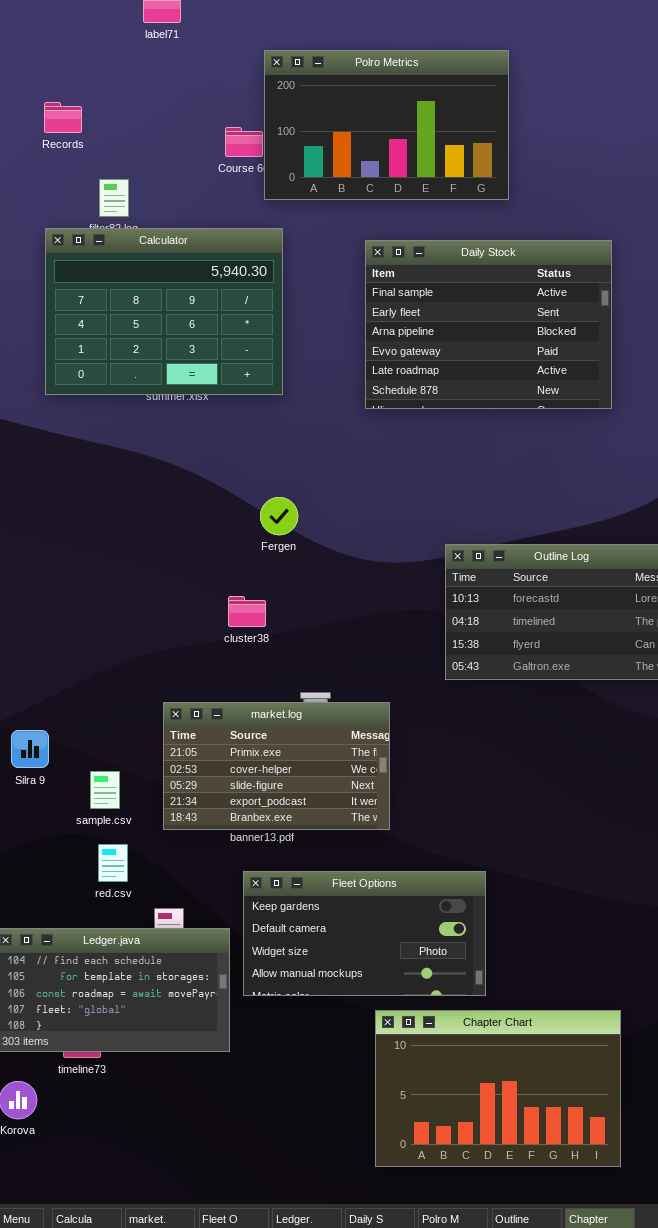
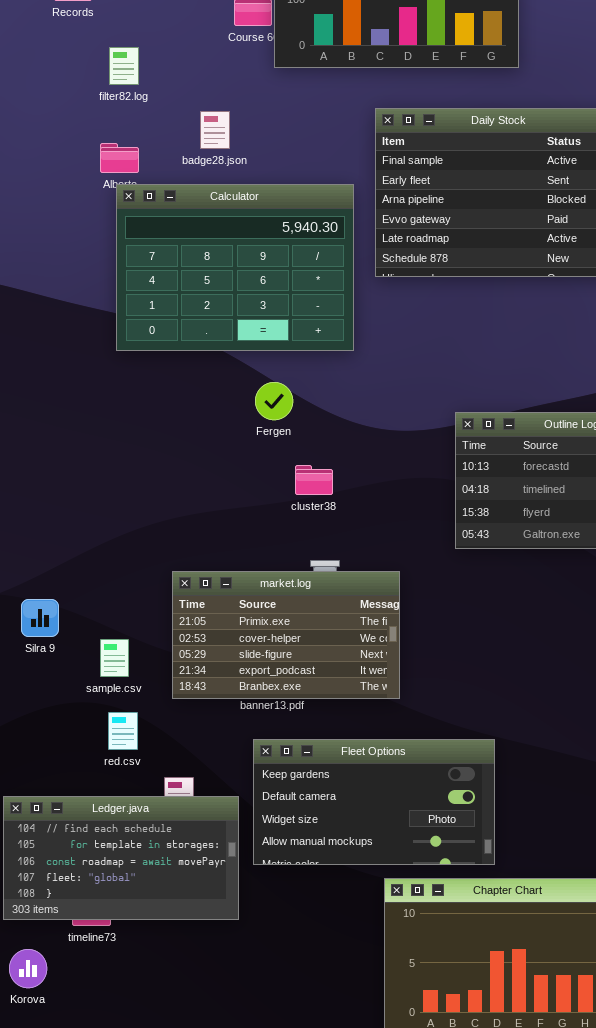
Calculator: [45,228,283,395] -> [116,184,354,351], moved
Fergen: [260,497,298,535] -> [255,382,293,420], moved
cluster38: [228,596,266,627] -> [295,465,333,495], moved

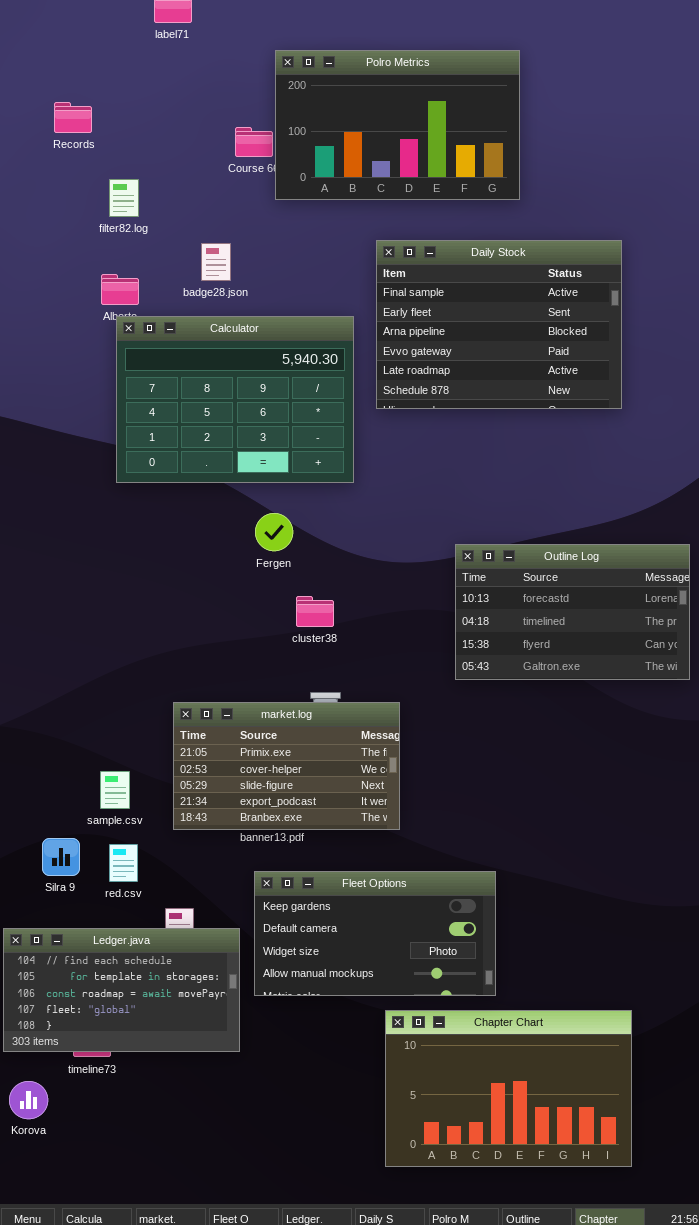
Silra 9: [21,599,59,637] -> [42,838,80,876], moved

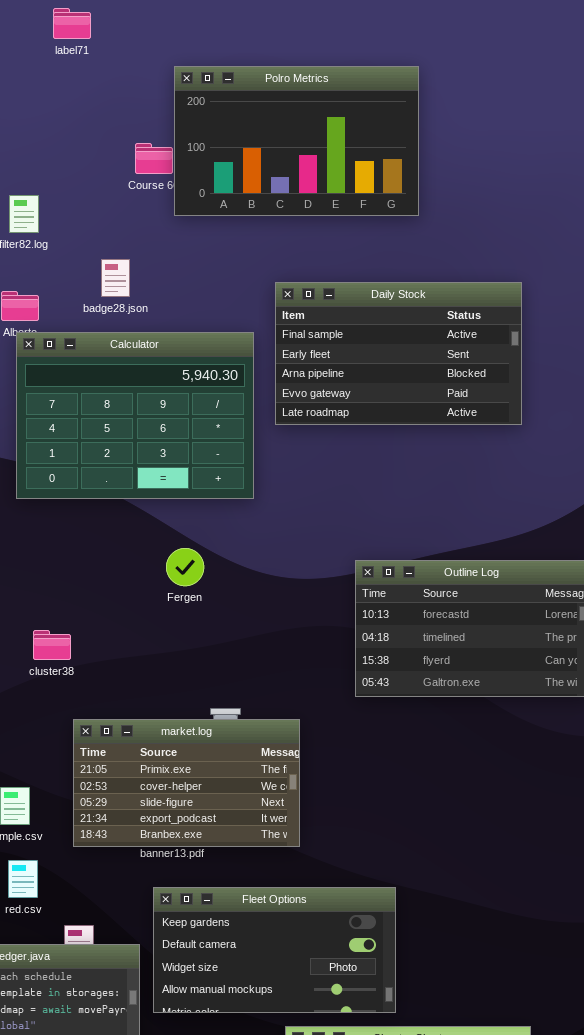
Daily Stock: [376,240,622,409] -> [275,282,522,425], resized
Fergen: [255,513,293,551] -> [166,548,204,586], moved
cluster38: [296,596,334,627] -> [33,630,71,660], moved

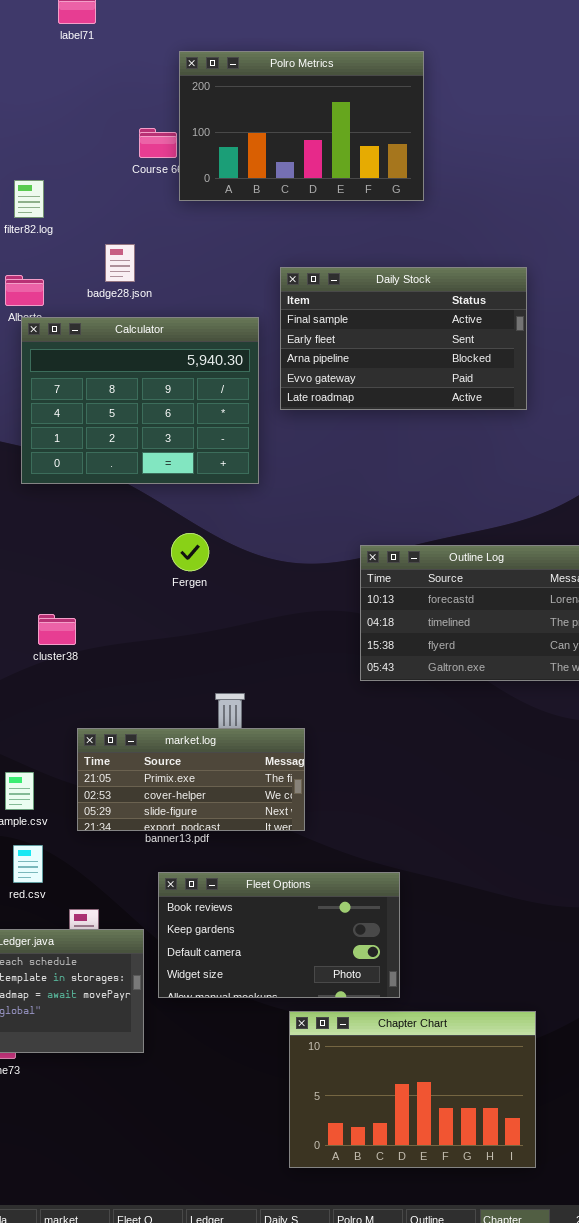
market.log: [73,719,300,847] -> [77,728,305,831], resized
Fleet Options: [153,887,396,1013] -> [158,872,400,998], scrolled up 1 row

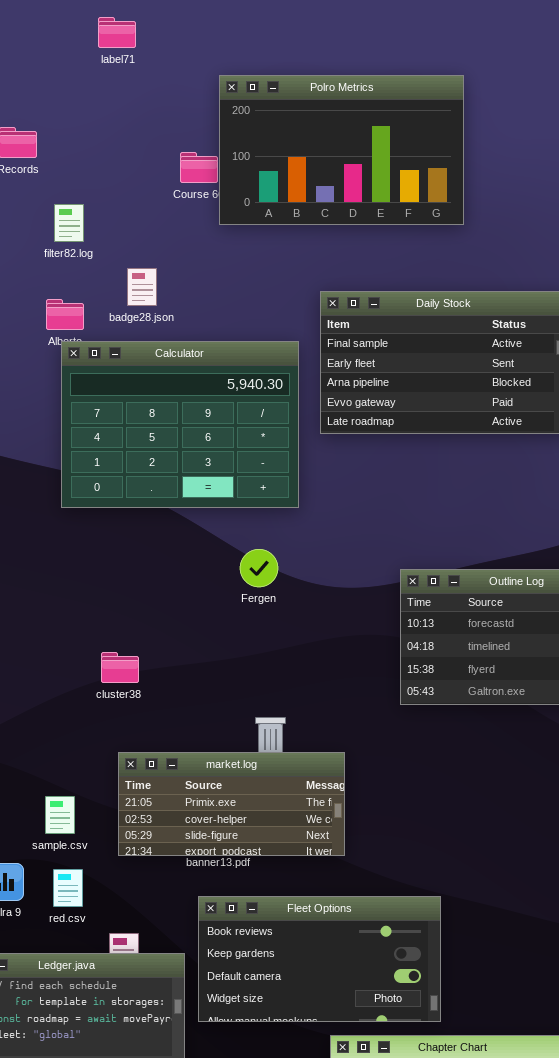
badge28.json: [105,244,135,282] -> [127,268,157,306], moved
Fergen: [171,533,209,571] -> [240,549,278,587], moved
cluster38: [38,614,76,645] -> [101,652,139,683], moved

